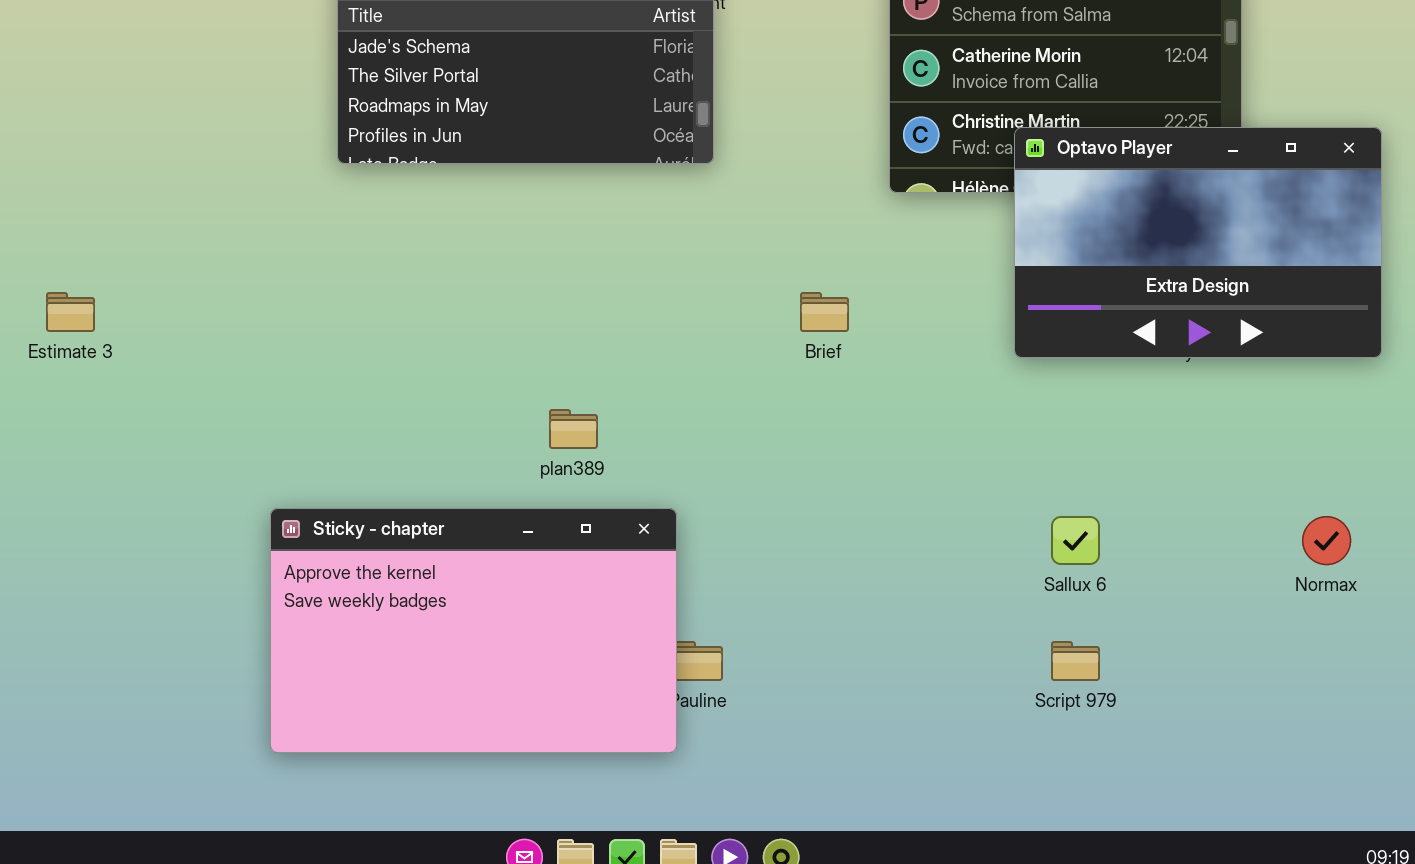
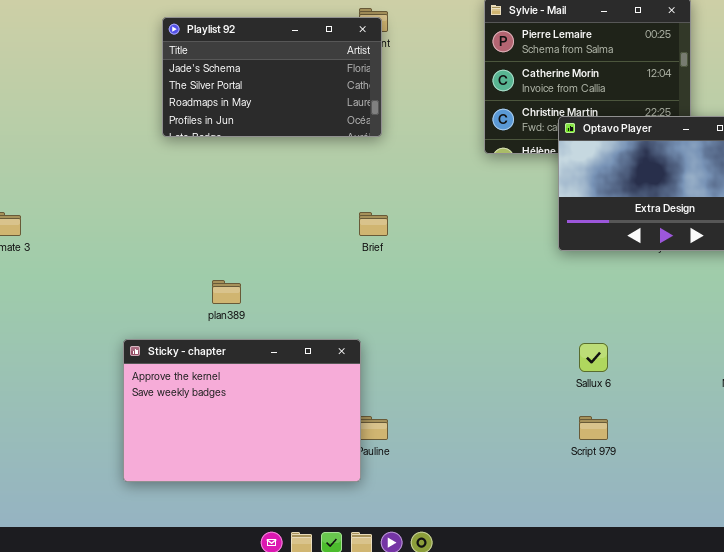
Brief: [800,292,849,332] -> [359,212,388,236], moved
plan389: [549,409,598,449] -> [212,280,241,304], moved

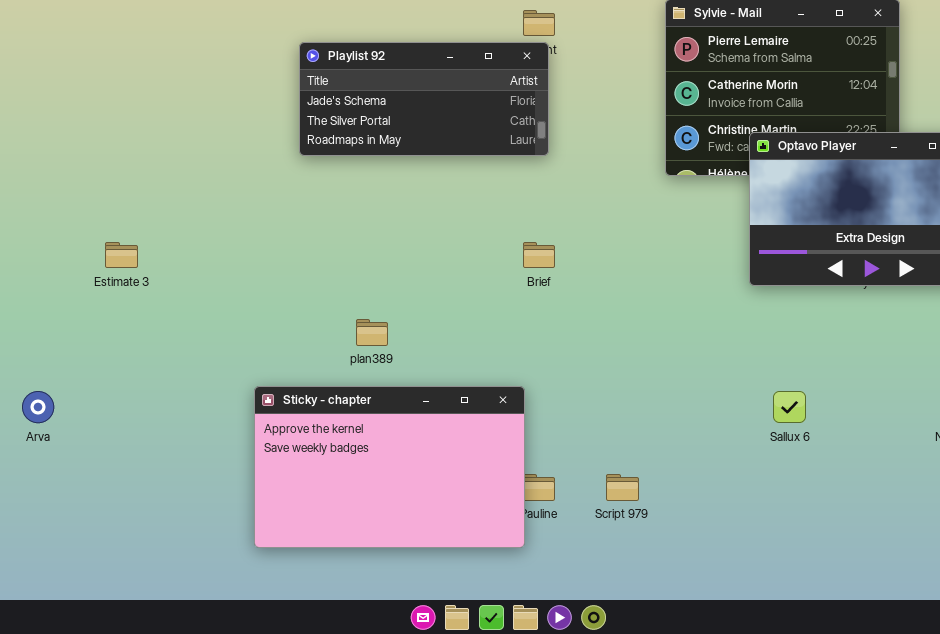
Playlist 92: [162,17,382,137] -> [299,42,549,156], resized
Script 979: [579,416,608,440] -> [606,474,639,501], moved

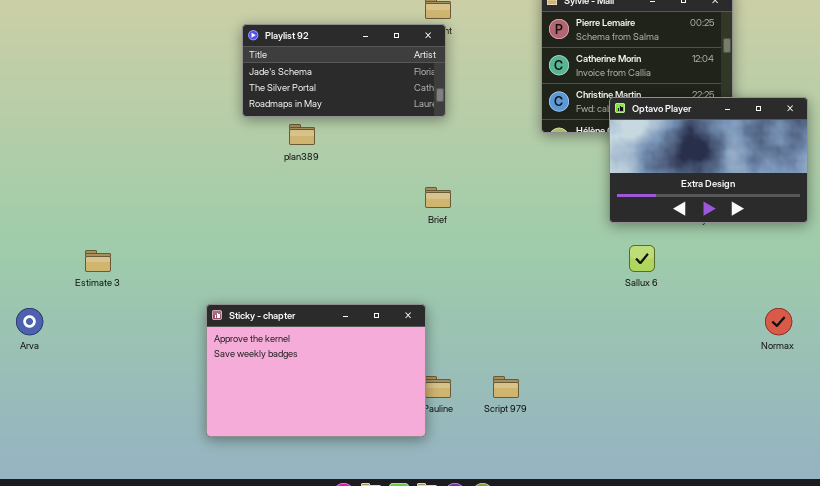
Estimate 3: [105,242,138,268] -> [85,250,111,272], moved
plan389: [356,319,388,346] -> [289,124,315,145], moved
Sallux 6: [773,391,806,423] -> [629,245,655,272], moved

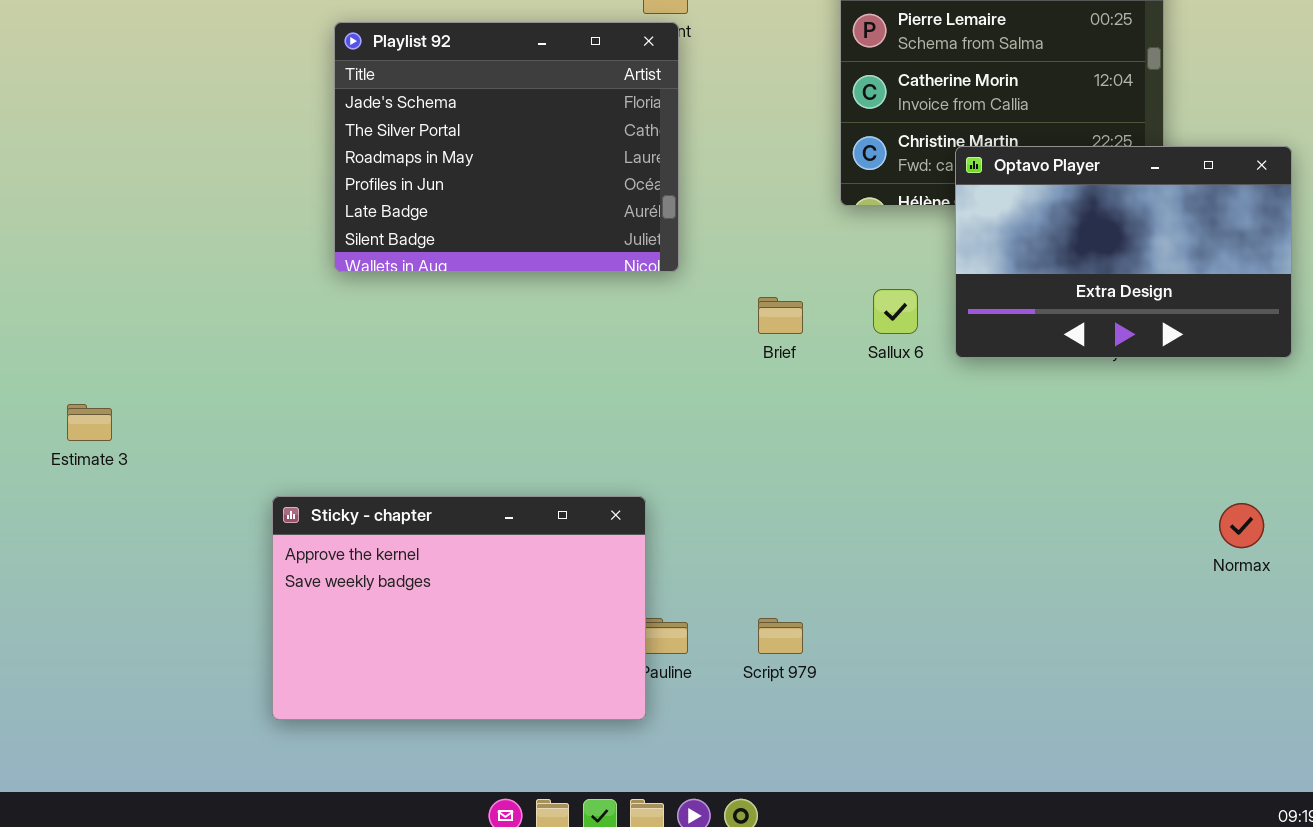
Playlist 92: [242,24,446,117] -> [334,22,679,272], resized
Brief: [425,187,451,208] -> [758,297,803,334], moved
Sallux 6: [629,245,655,272] -> [873,289,918,334], moved

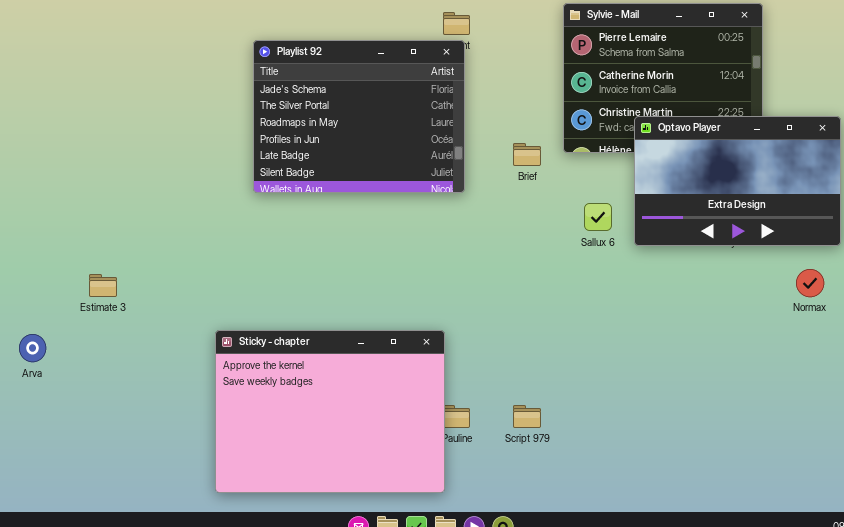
Brief: [758,297,803,334] -> [513,143,541,166], moved
Sticky - chapter: [272,496,646,720] -> [215,330,445,493], resized
Normax: [1219,503,1264,548] -> [796,269,824,297], moved

